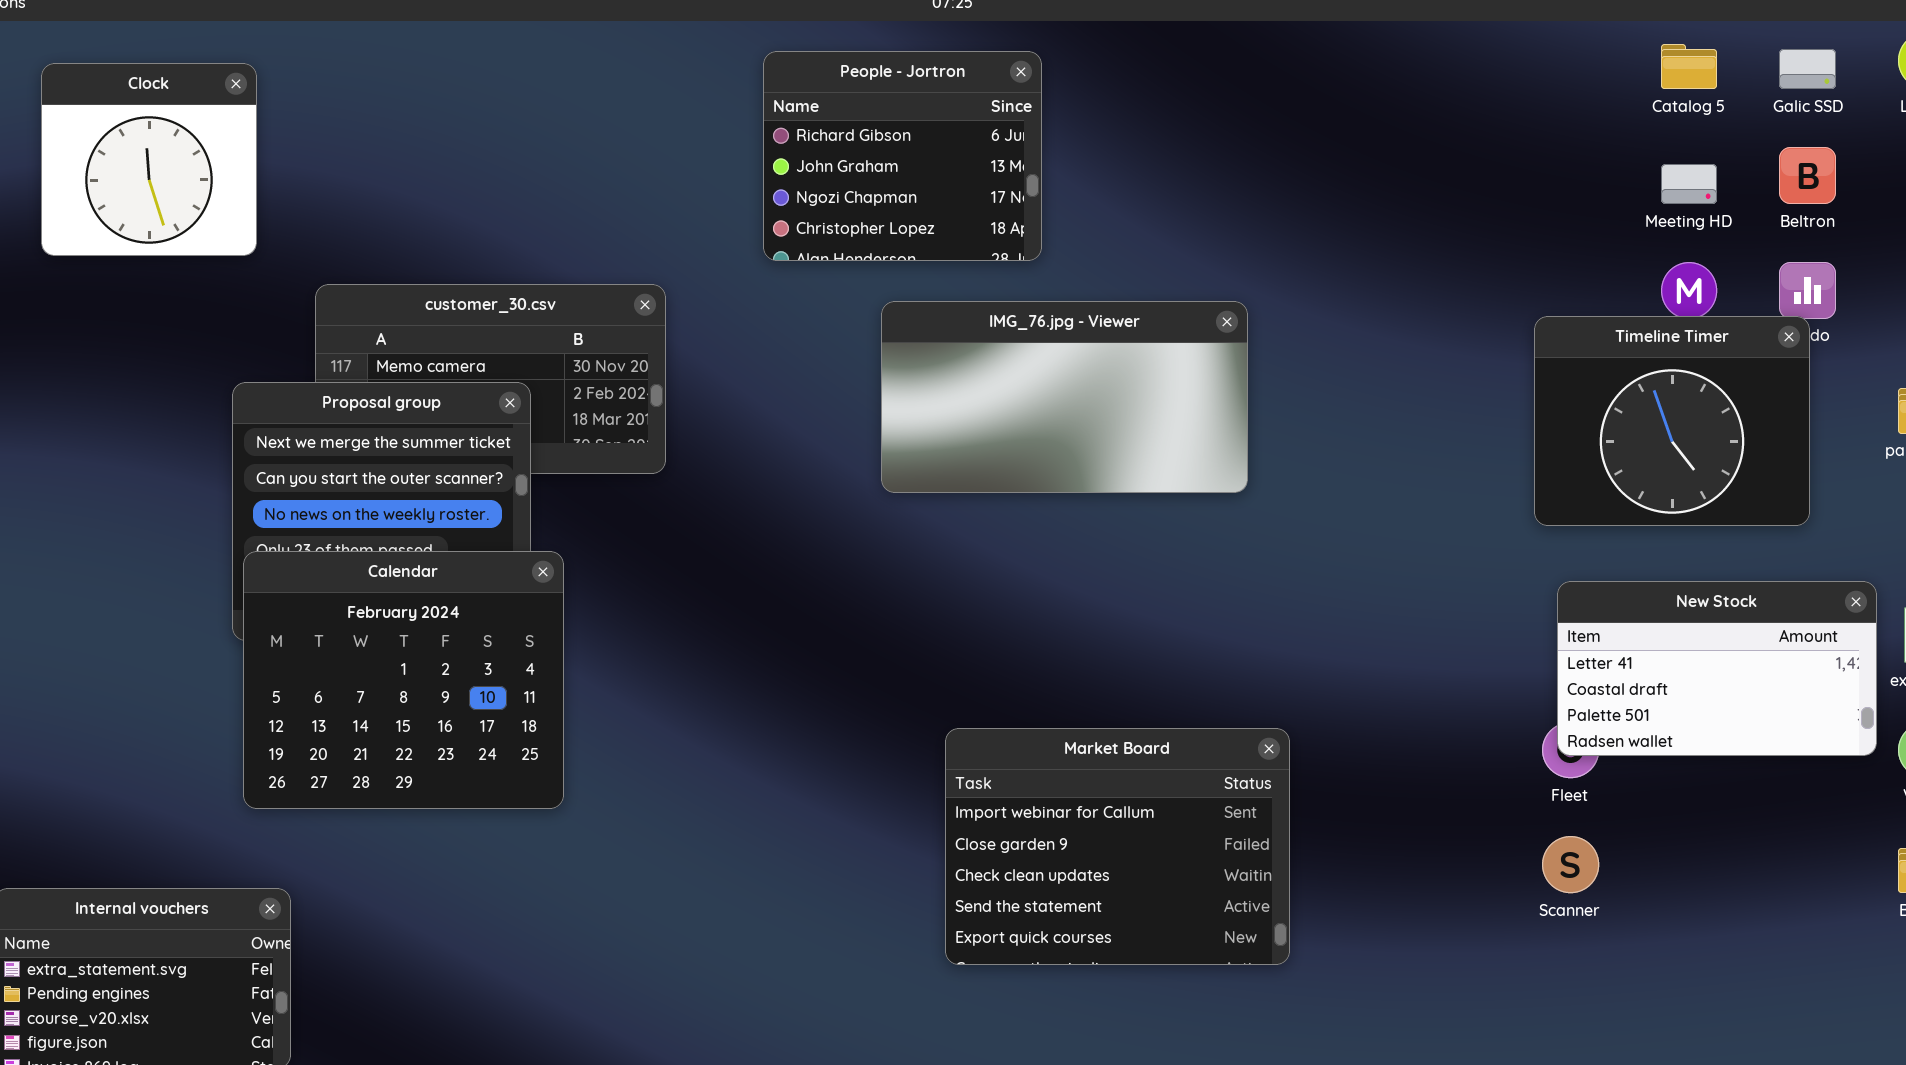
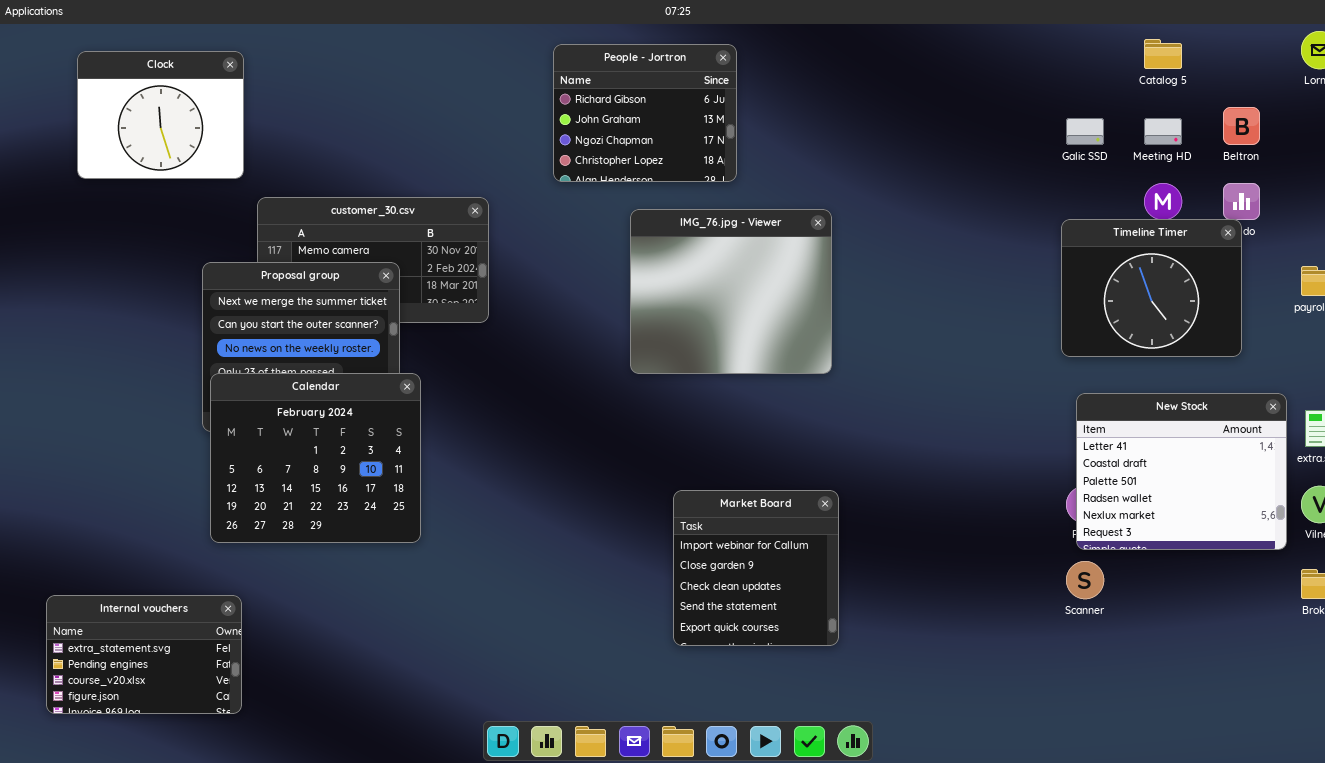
Galic SSD: [1779,49,1836,89] -> [1066,118,1104,145], moved
Clock: [41,63,257,256] -> [77,51,244,179], resized
IMG_76.jpg - Viewer: [881,301,1248,493] -> [630,209,832,374], resized
New Stock: [1557,581,1877,756] -> [1076,393,1287,550], resized
Market Board: [945,728,1290,965] -> [673,490,839,646], resized

